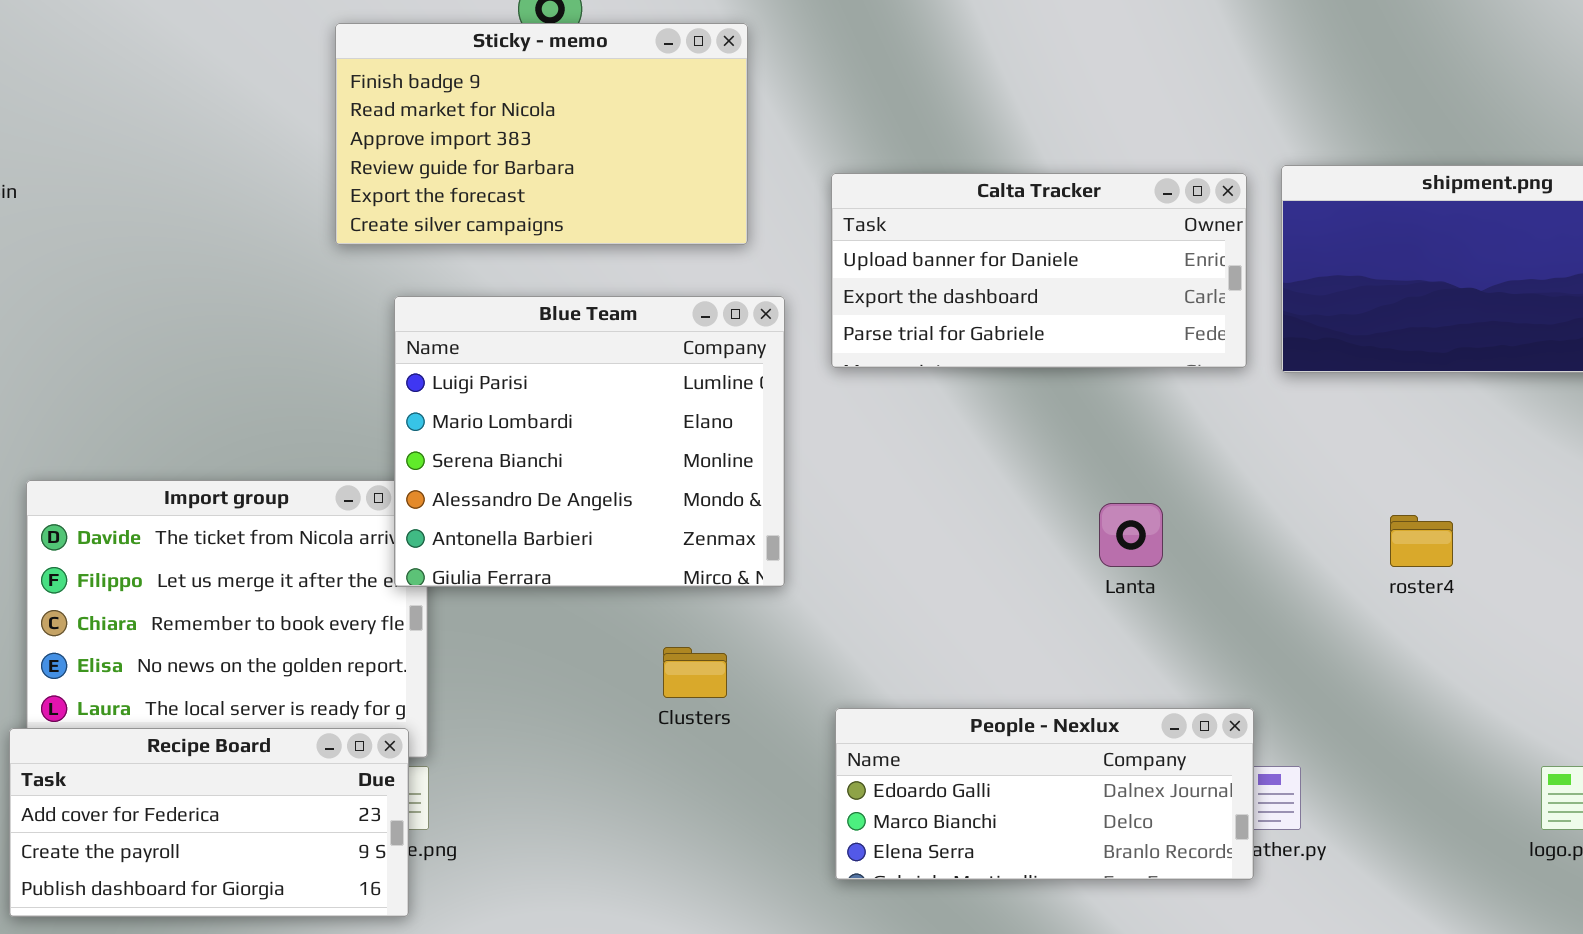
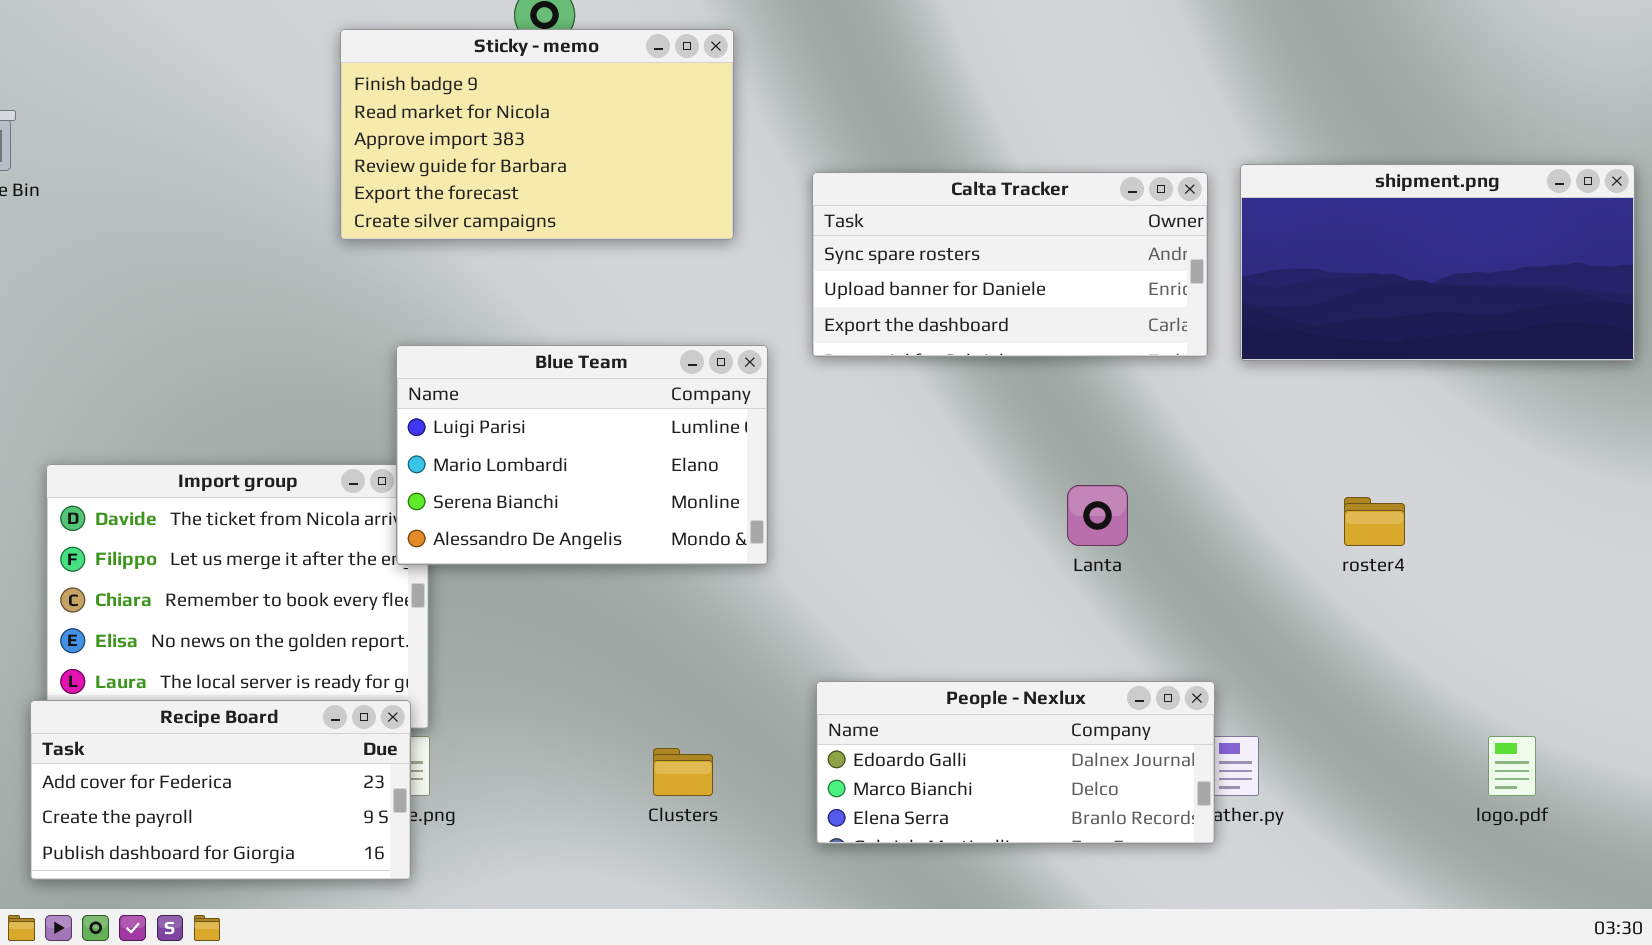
Calta Tracker: [831,173,1247,368] -> [812,172,1208,357], scrolled up 1 row
Blue Team: [394,296,785,587] -> [396,345,768,565], resized
Clusters: [663,647,727,698] -> [653,748,713,796], moved

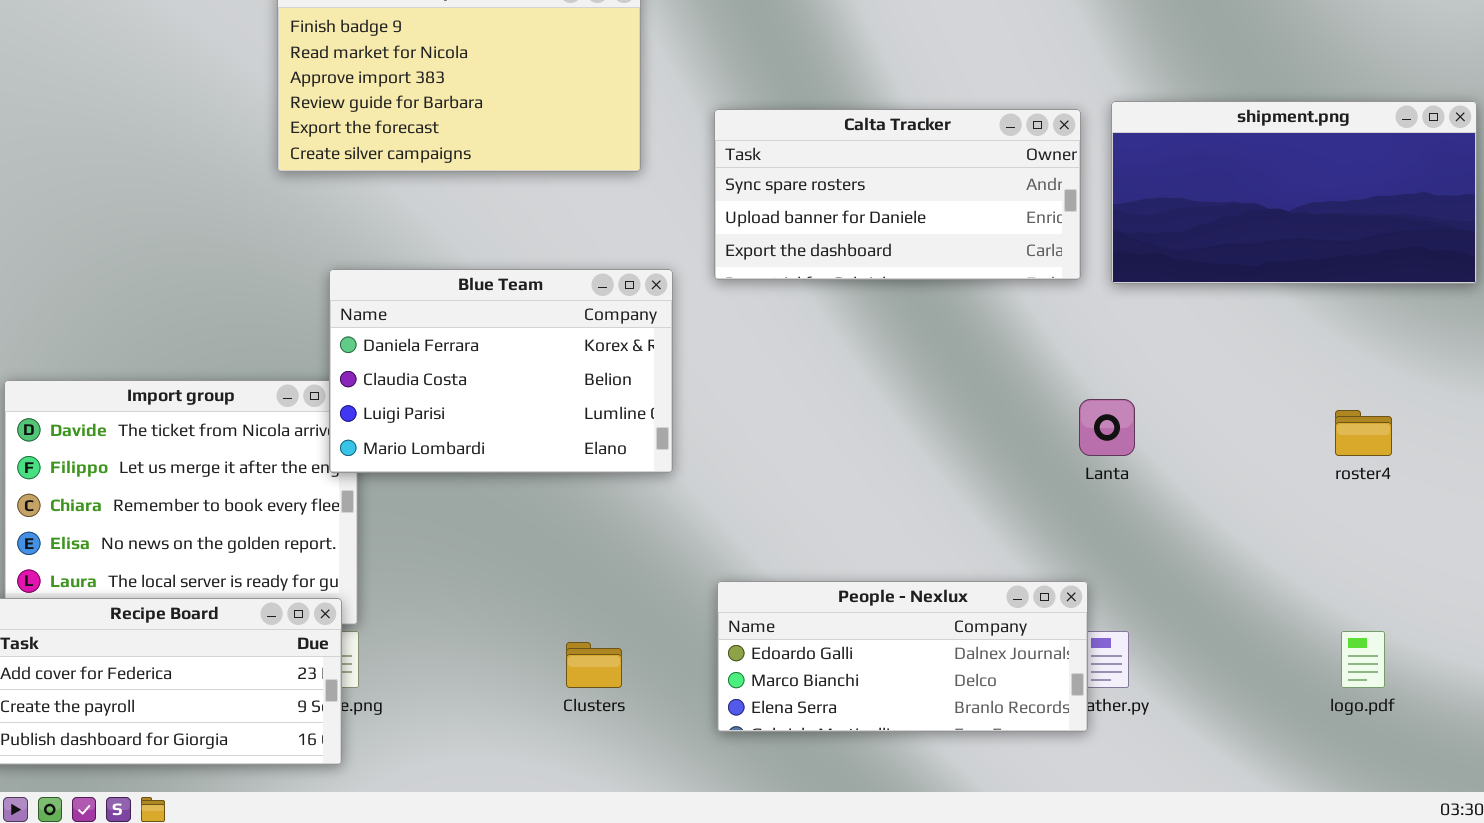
Blue Team: [396,345,768,565] -> [329,269,673,473], scrolled up 2 rows
Lanta: [1067,485,1128,546] -> [1079,399,1135,456], moved
roster4: [1344,497,1405,546] -> [1335,410,1392,456], moved

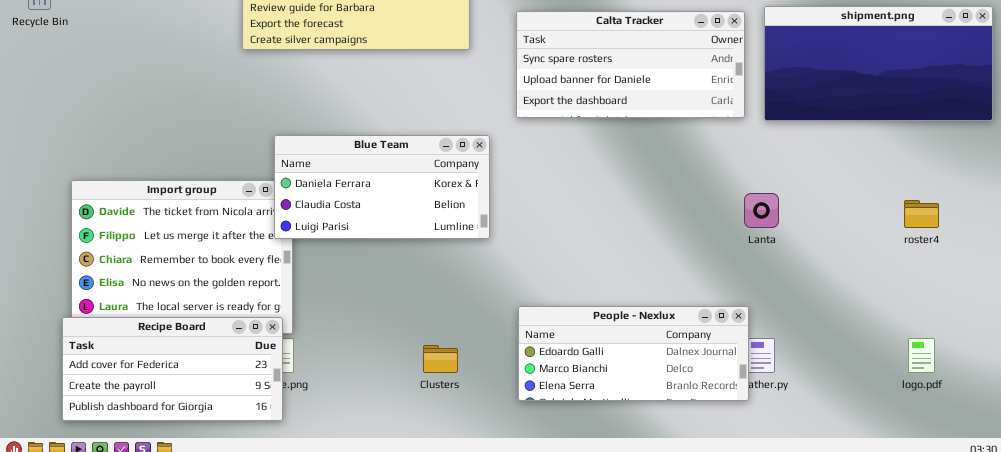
Blue Team: [329,269,673,473] -> [274,135,490,239], resized

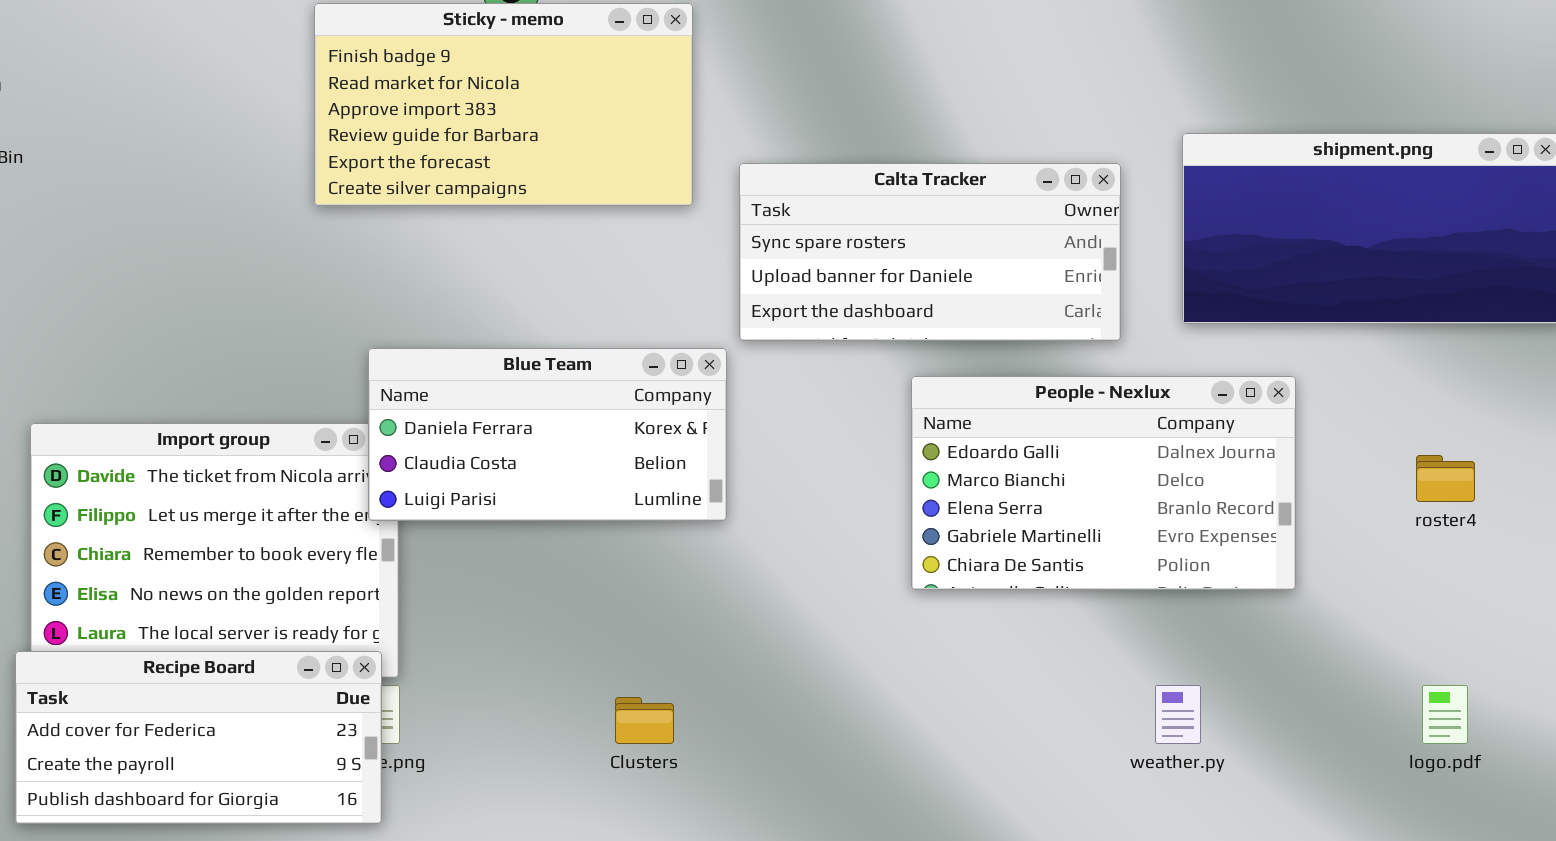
Calta Tracker: [516,11,745,118] -> [739,163,1121,341], moved
People - Nexlux: [518,306,749,401] -> [911,376,1296,590], moved, resized

